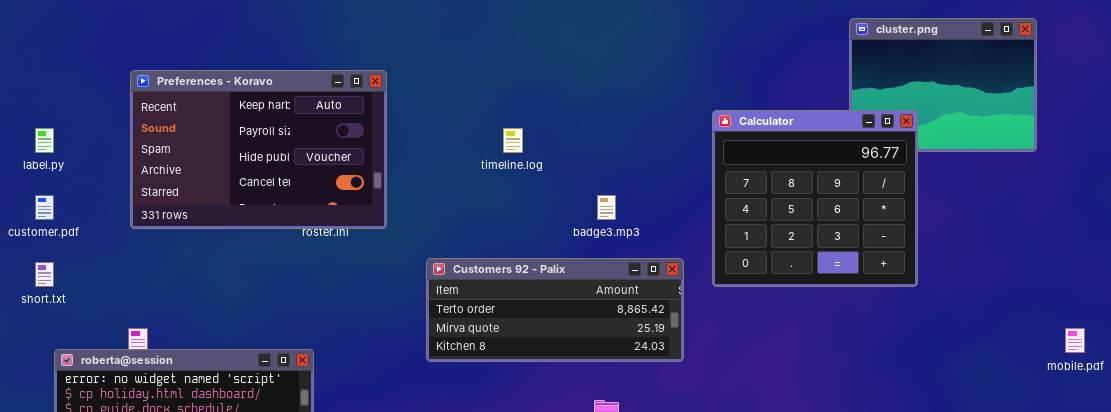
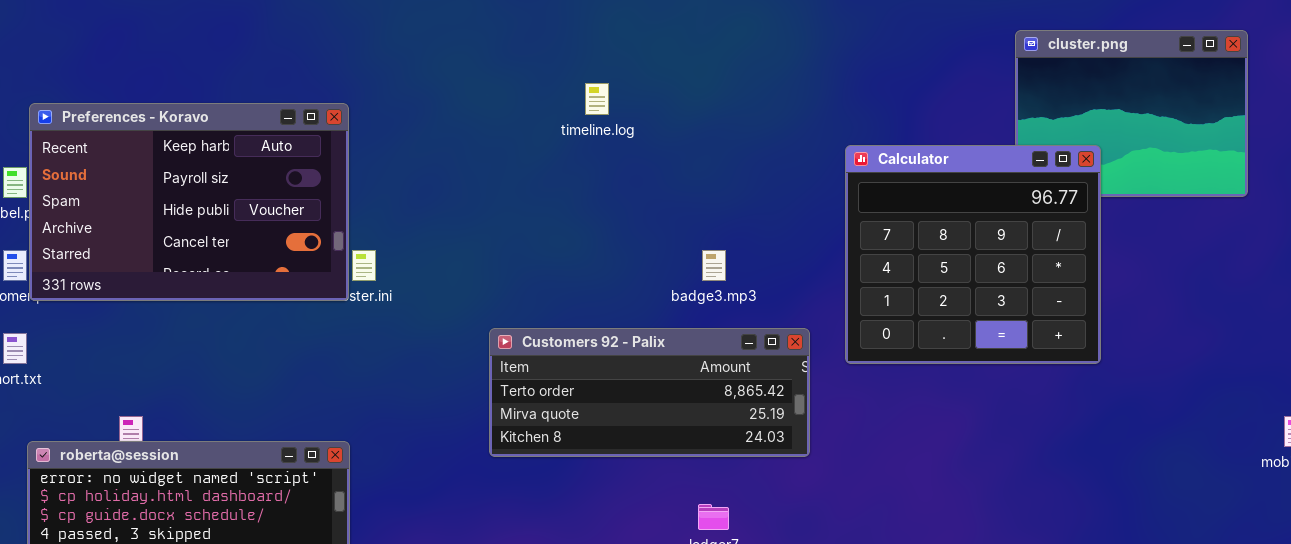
Preferences - Koravo: [130,70,387,229] -> [29,103,349,301], moved
timeline.log: [503,128,523,153] -> [585,83,609,115], moved

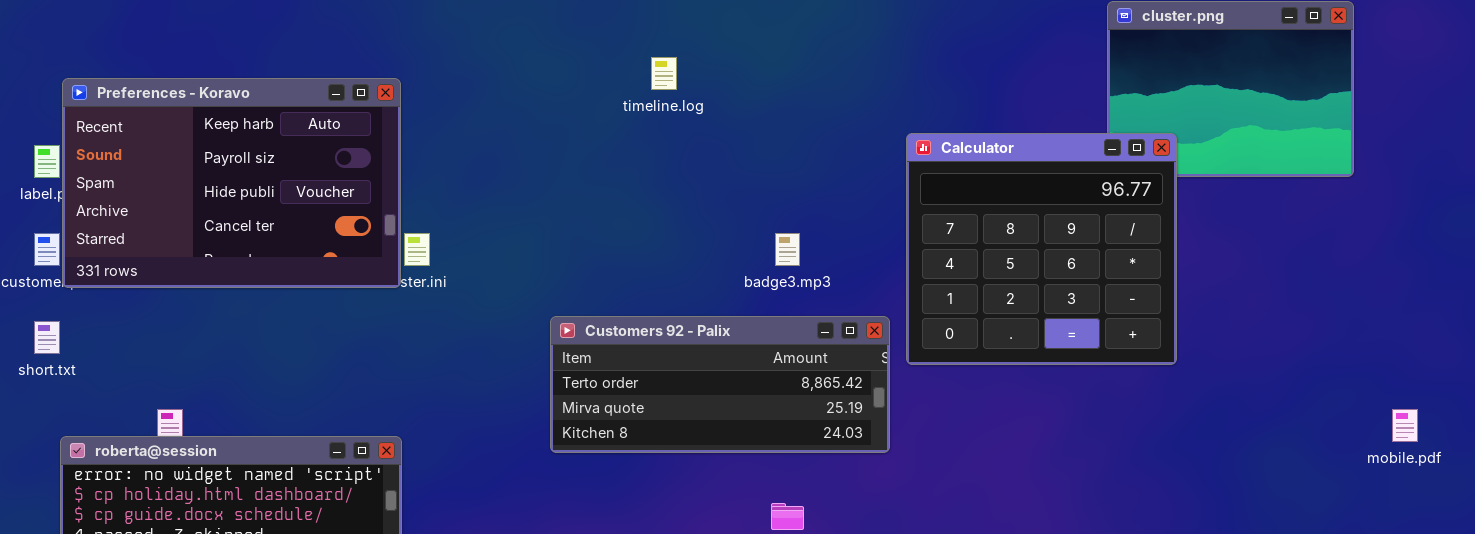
Calculator: [845,145,1101,364] -> [906,133,1177,365], moved

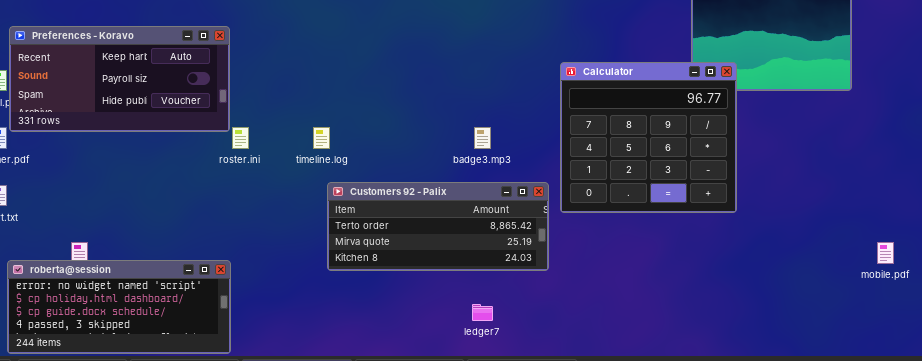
timeline.log: [651,57,677,90] -> [313,127,330,149], moved
Preferences - Koravo: [62,78,401,288] -> [9,26,230,132], resized

